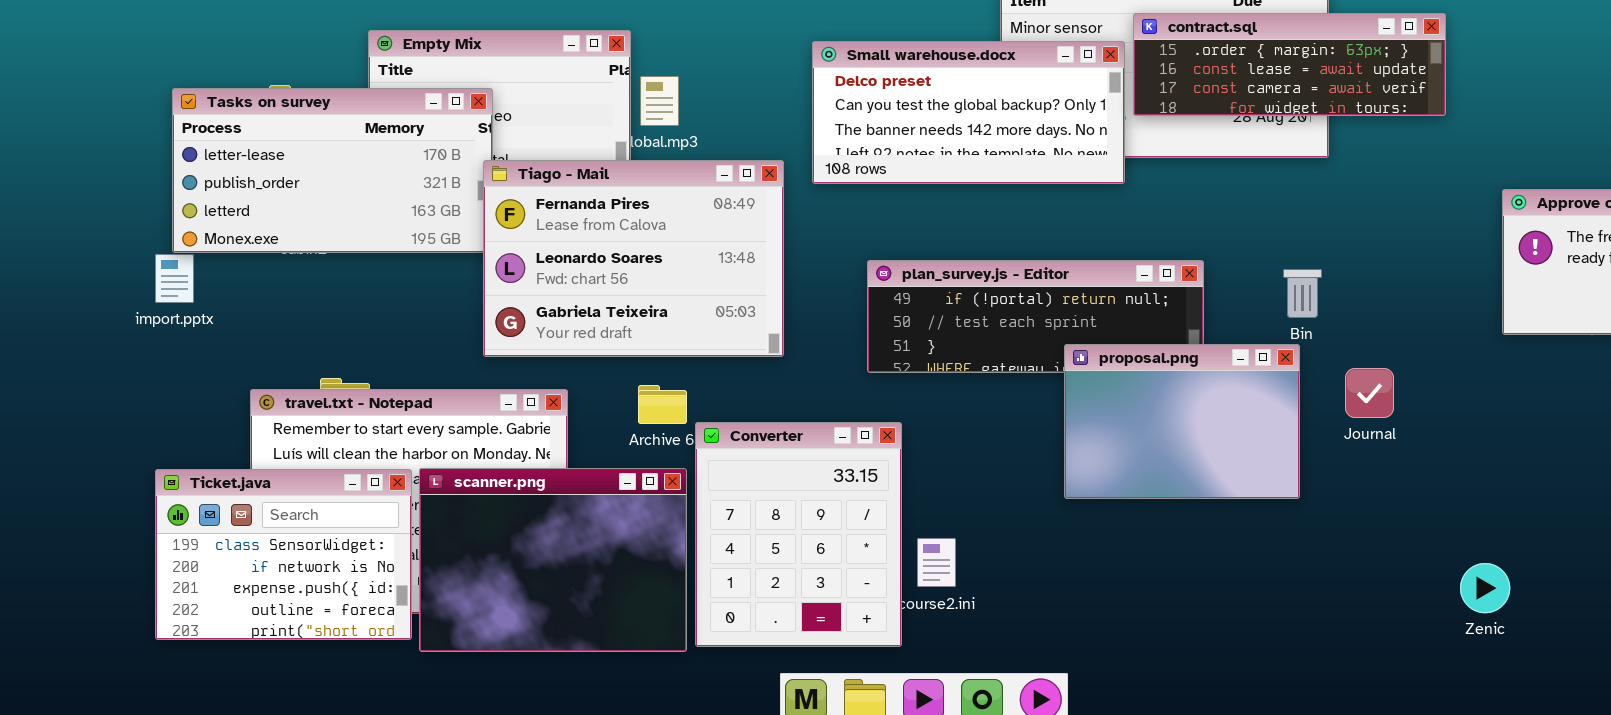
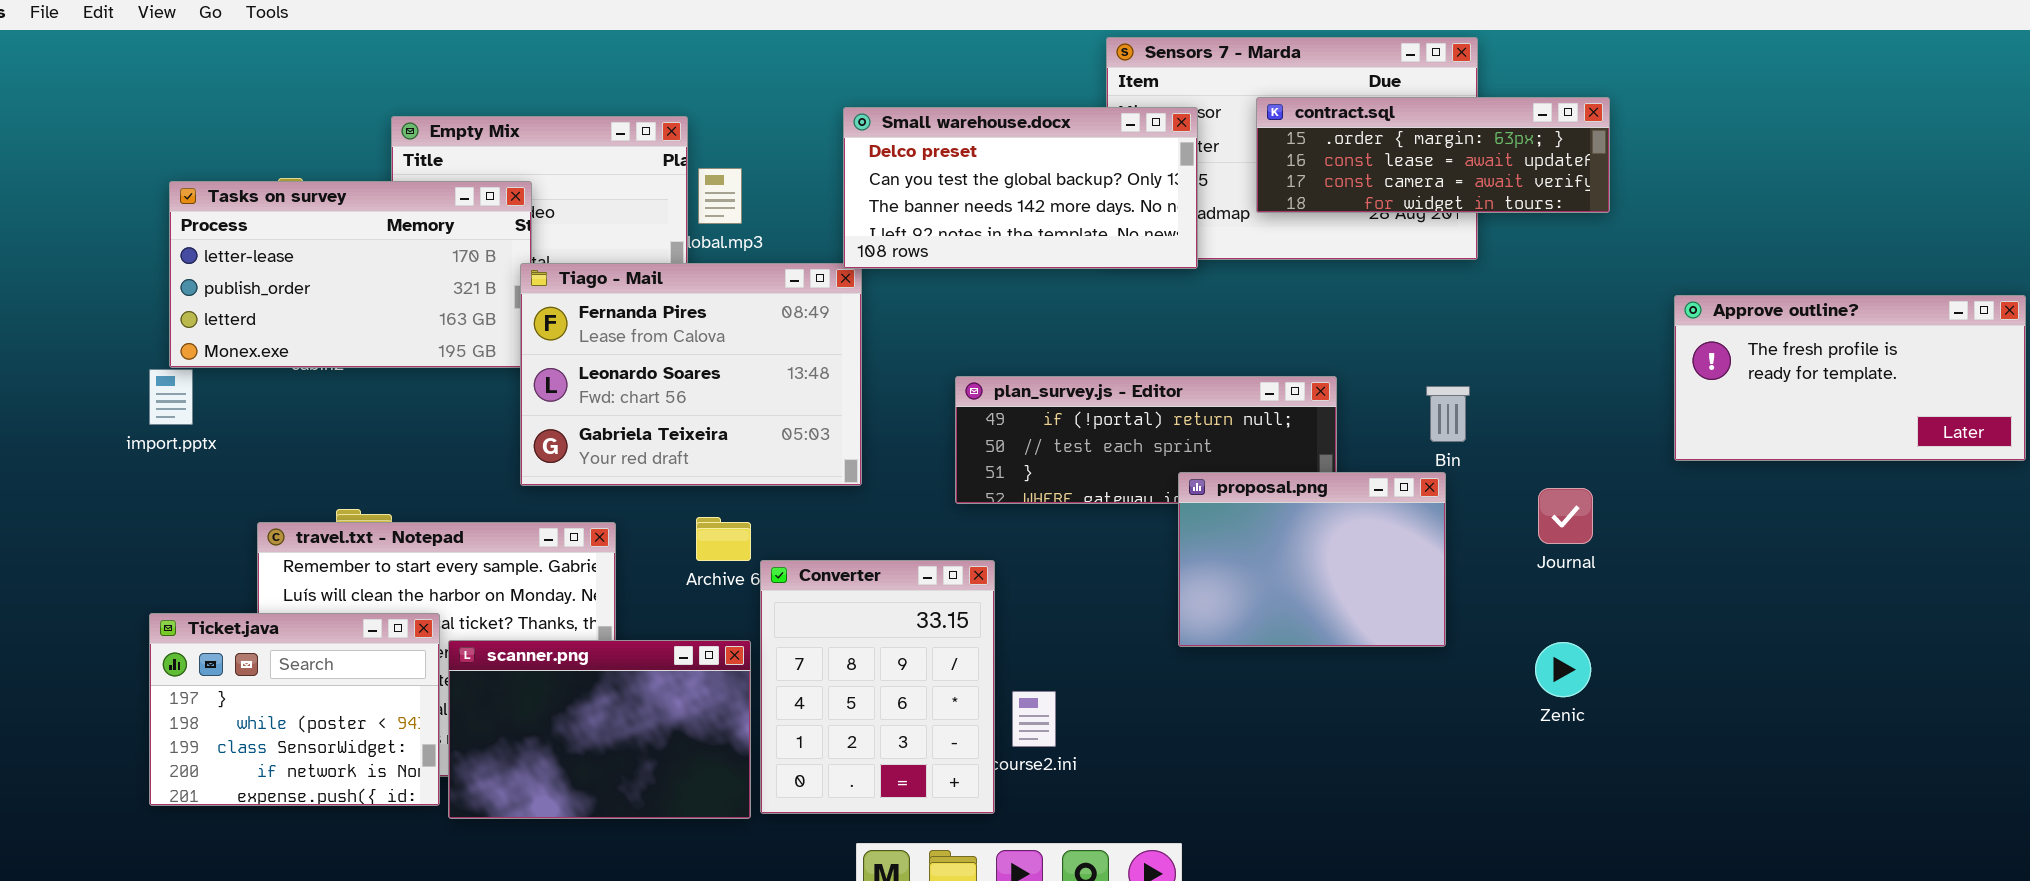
Small warehouse.docx: [812,41,1125,184] -> [843,107,1198,269], moved
Journal: [1345,368,1394,418] -> [1538,488,1593,544], moved
scanner.png: [419,468,687,652] -> [448,640,751,819], resized
Ticket.java: [155,469,412,640] -> [149,613,440,806], scrolled up 2 rows
Zenic: [1460,563,1510,613] -> [1535,642,1591,697], moved

